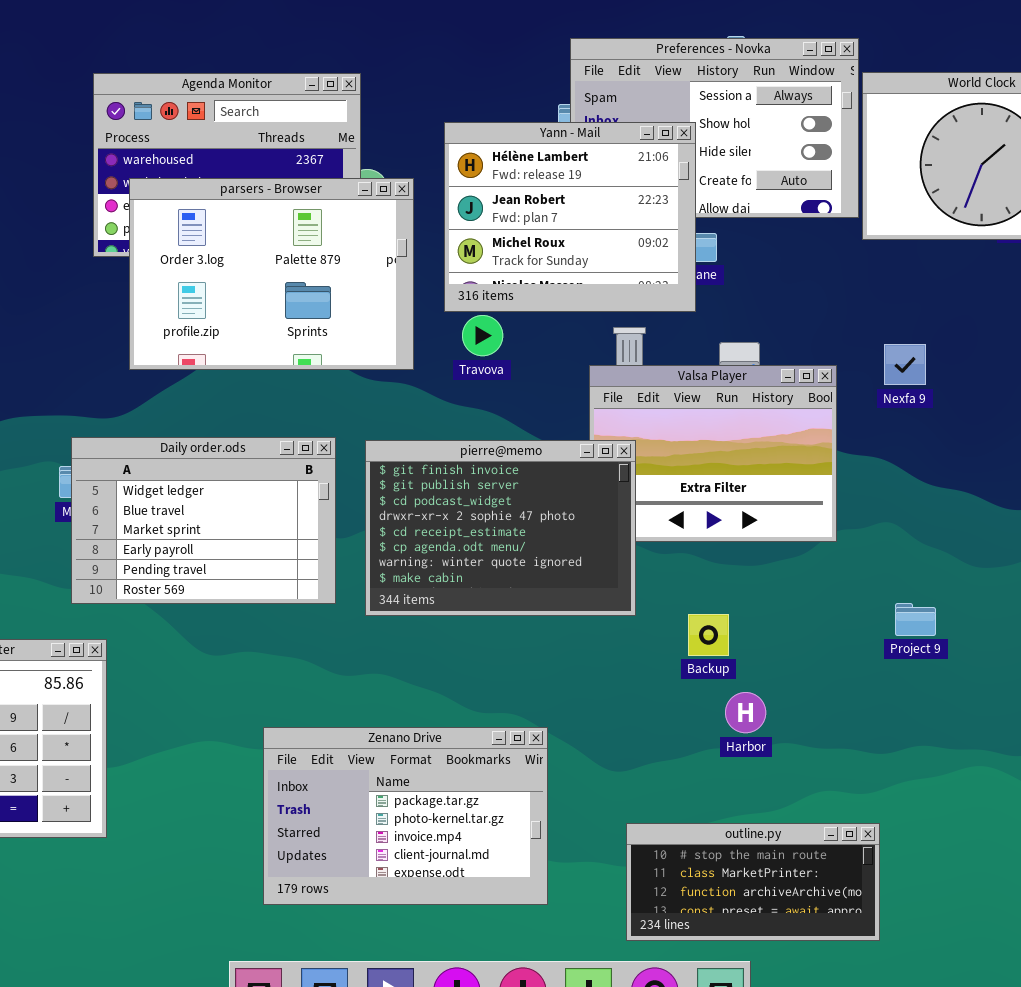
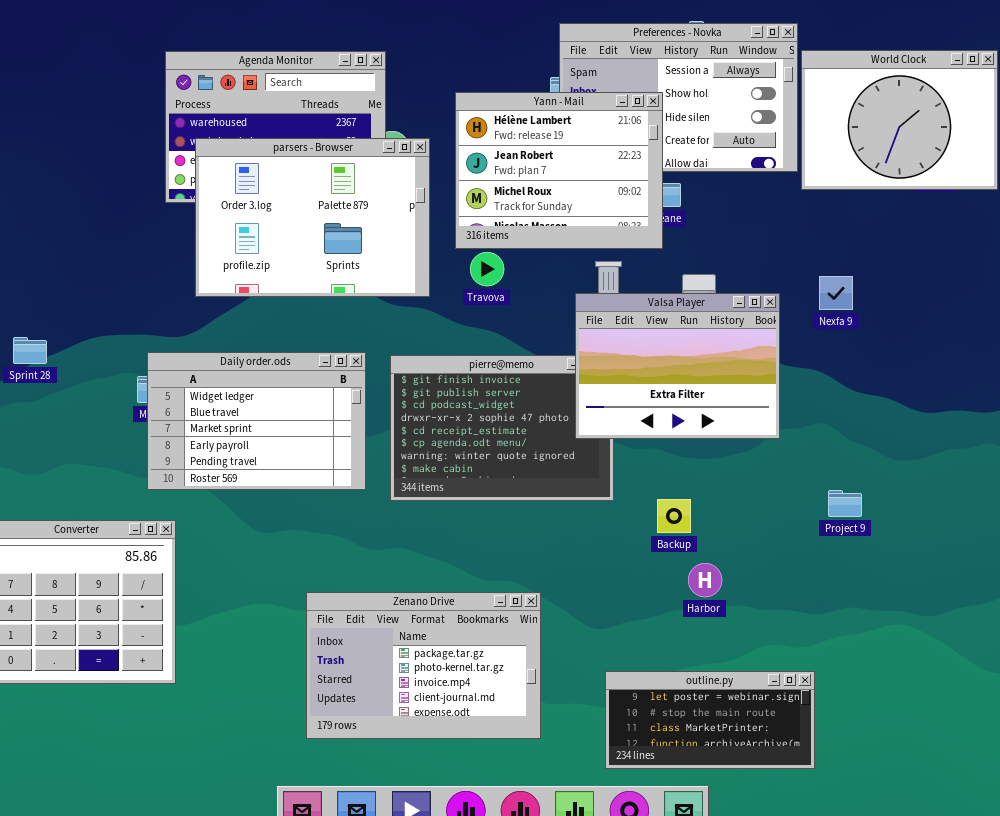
Valsa Player: [589,365,837,542] -> [575,293,780,439], raised
outline.py: [626,823,880,941] -> [605,671,815,769], scrolled up 1 row

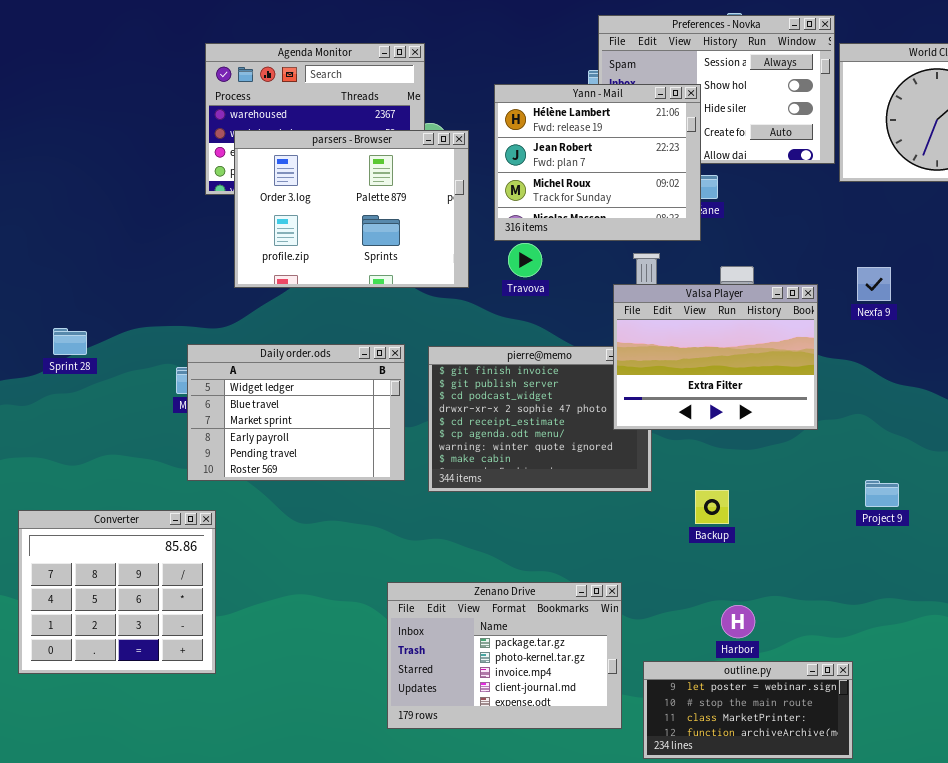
Harbor: [688,563,722,597] -> [721,605,755,638], moved
Zenano Drive: [306,592,541,739] -> [387,582,622,729], moved

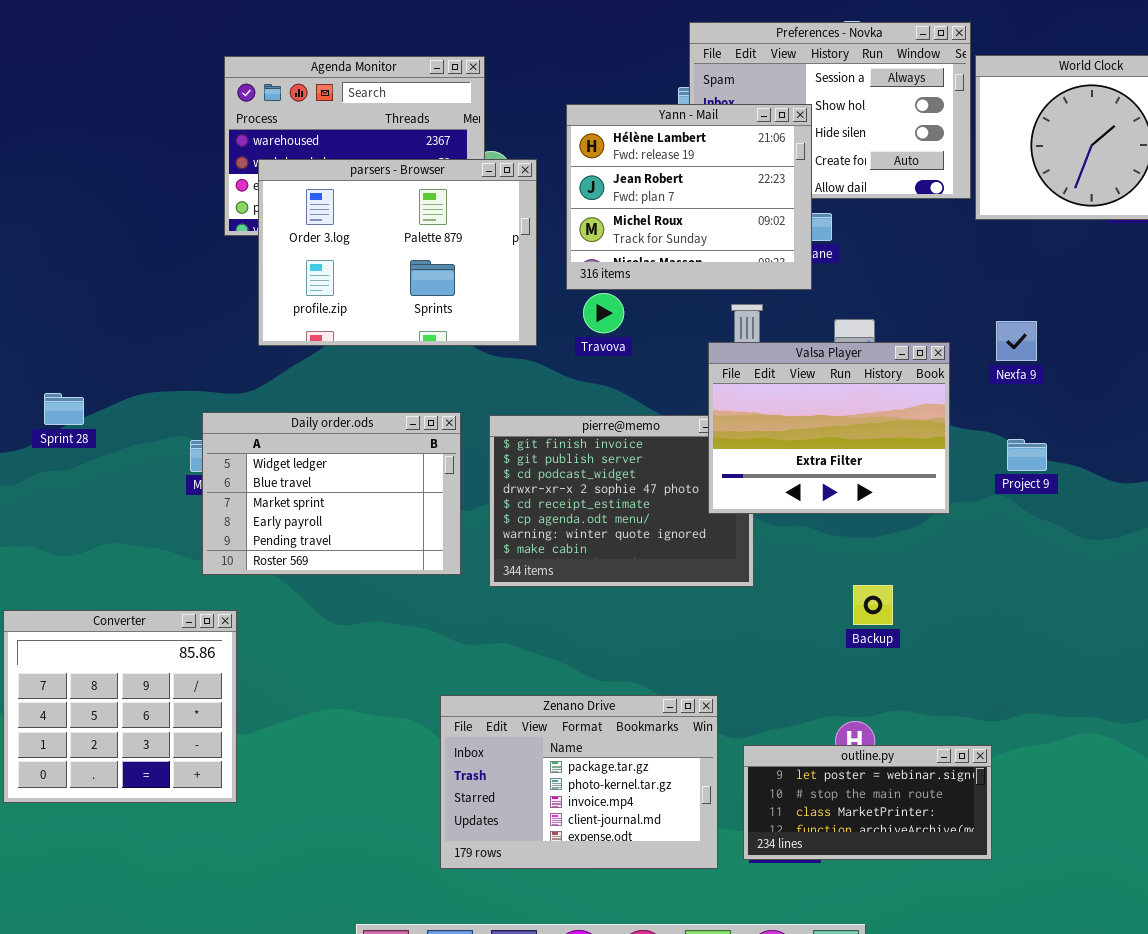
Project 9: [865,480,899,507] -> [1007,439,1047,471], moved
Backup: [695,490,729,524] -> [853,585,893,625], moved
outline.py: [643,661,853,759] -> [743,745,992,860], moved

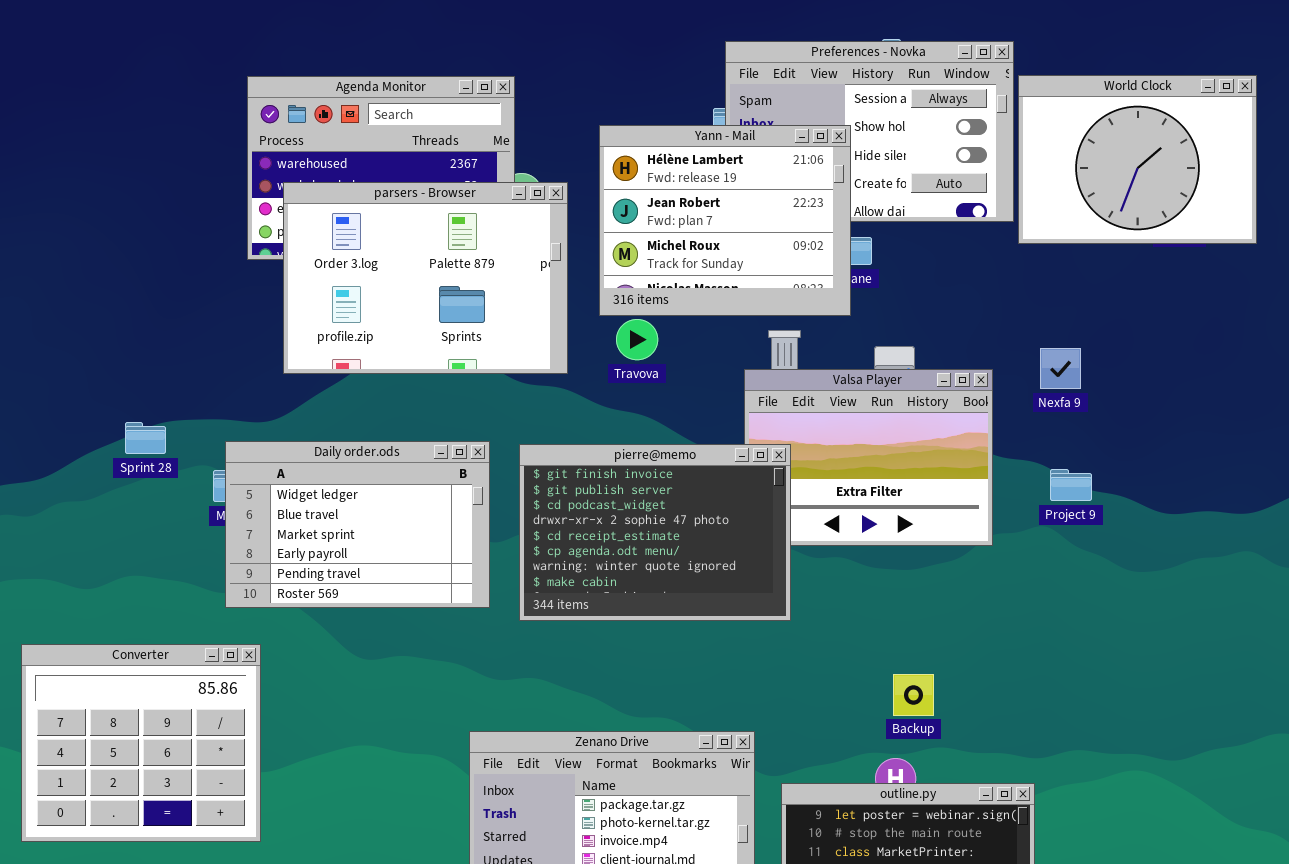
Sprint 28: [44,393,84,425] -> [125,422,166,454], moved
pierre@memo: [489,415,754,587] -> [519,444,791,621], raised
Backup: [853,585,893,625] -> [893,674,934,716], moved

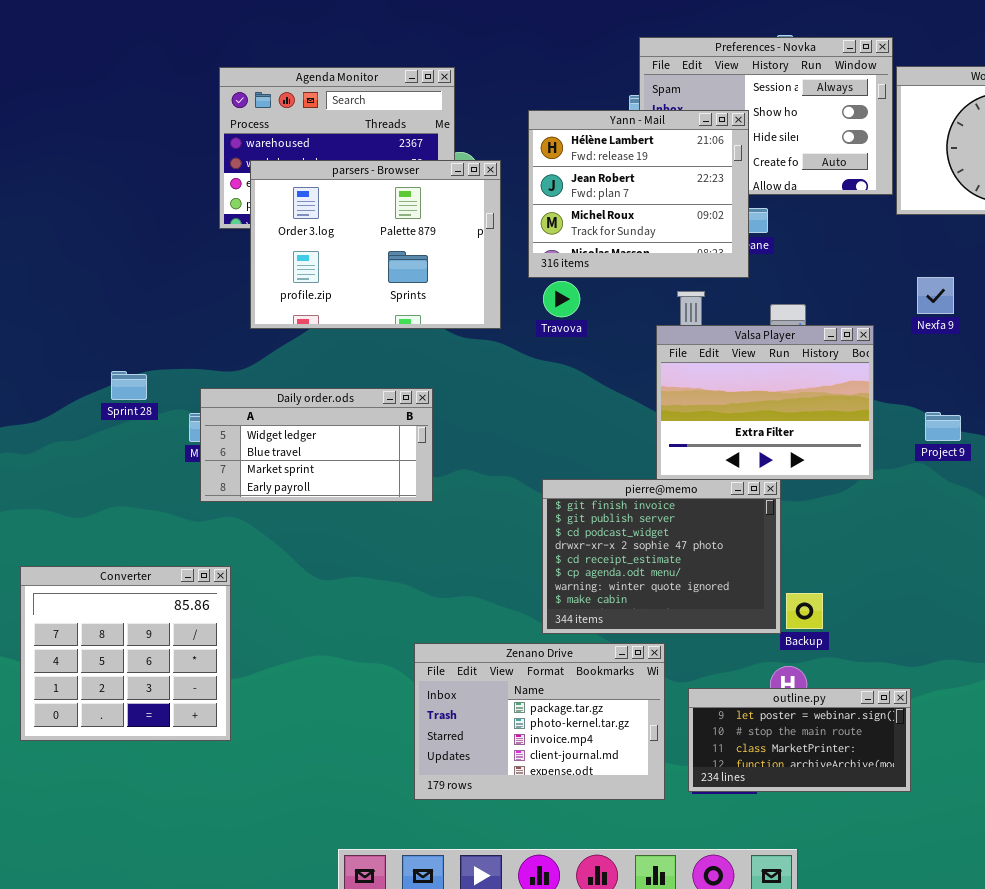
Nexfa 9: [1040,348,1081,389] -> [917,277,954,314], moved
Daily order.ods: [225,441,490,608] -> [200,388,433,502], resized
pierre@memo: [519,444,791,621] -> [542,479,781,634], moved

